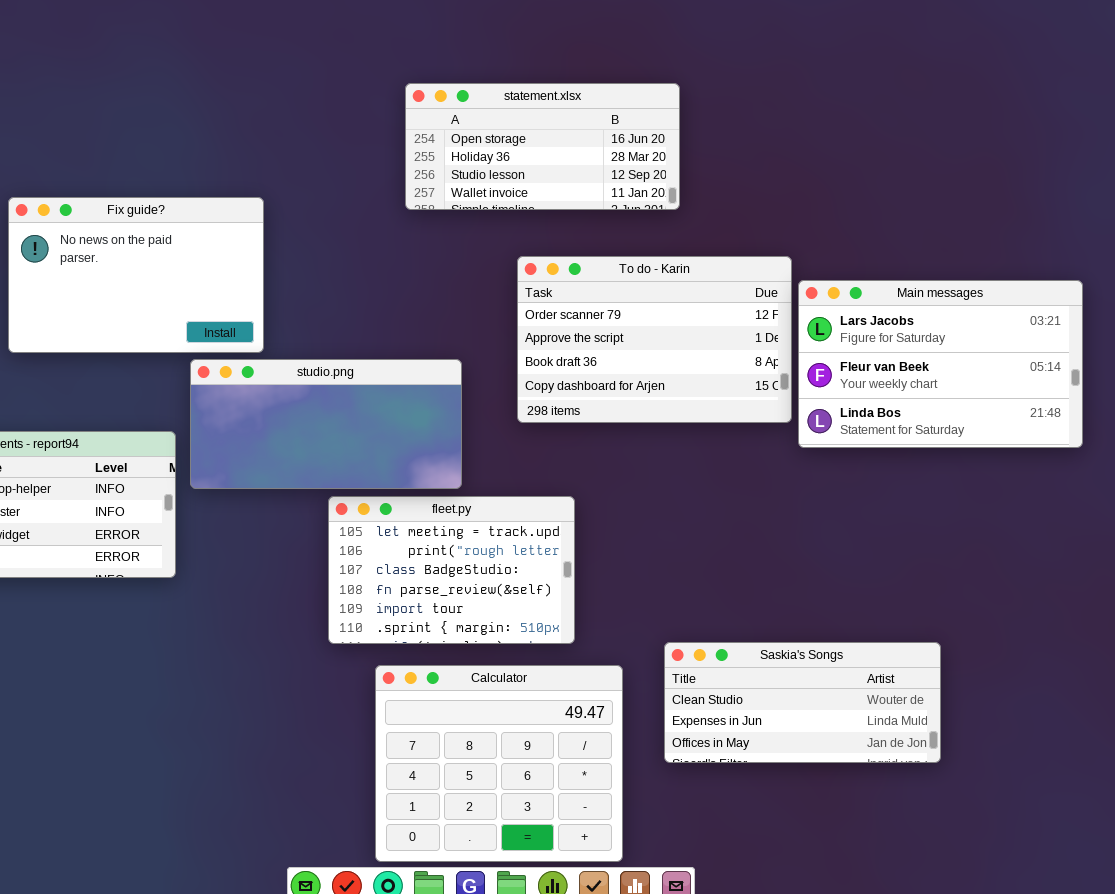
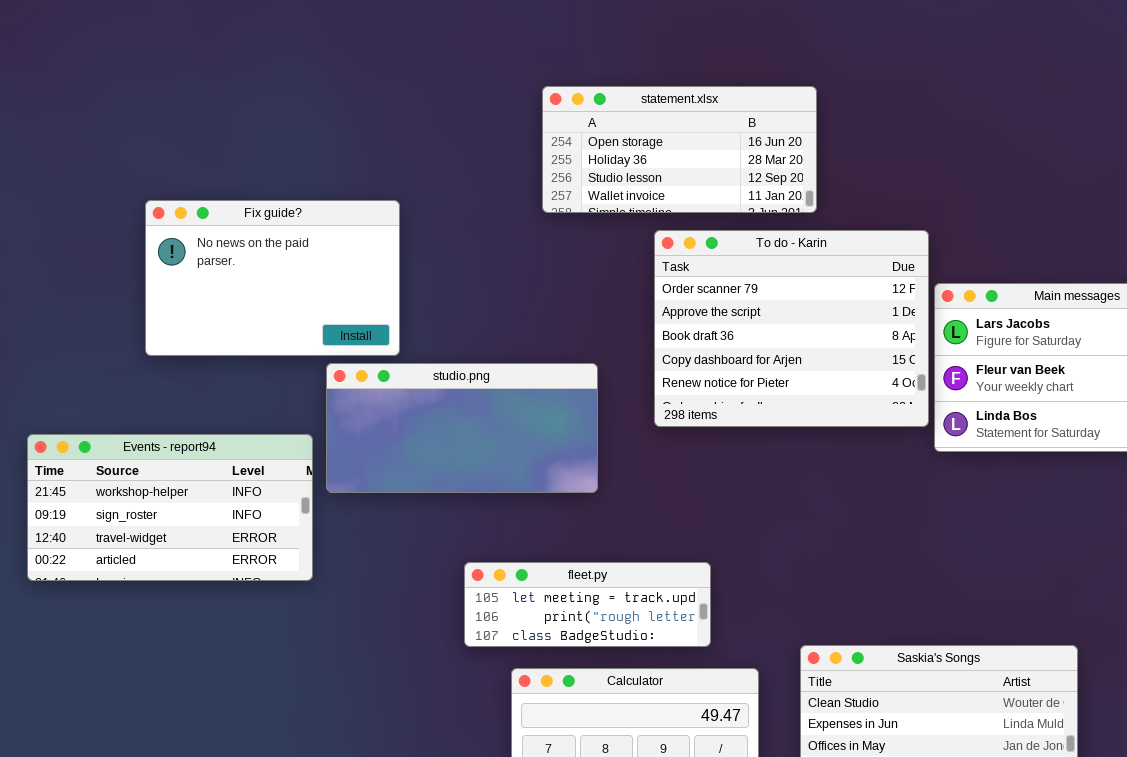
To do - Karin: [517,256,792,423] -> [654,230,929,427], resized
fleet.py: [328,496,575,644] -> [464,562,711,647], resized

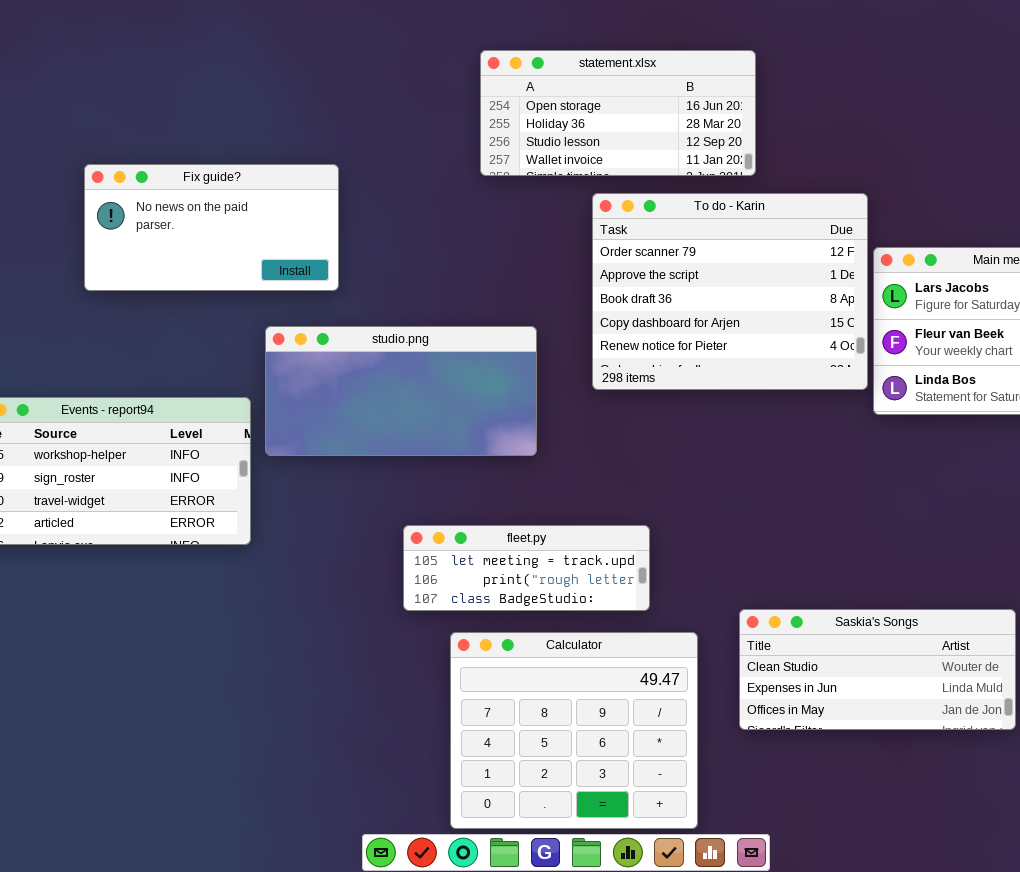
Fix guide?: [145,200,400,356] -> [84,164,339,291], resized

